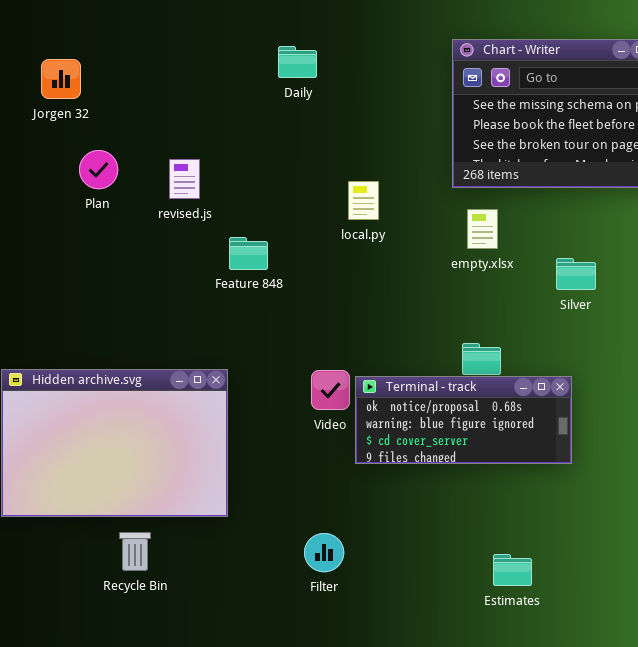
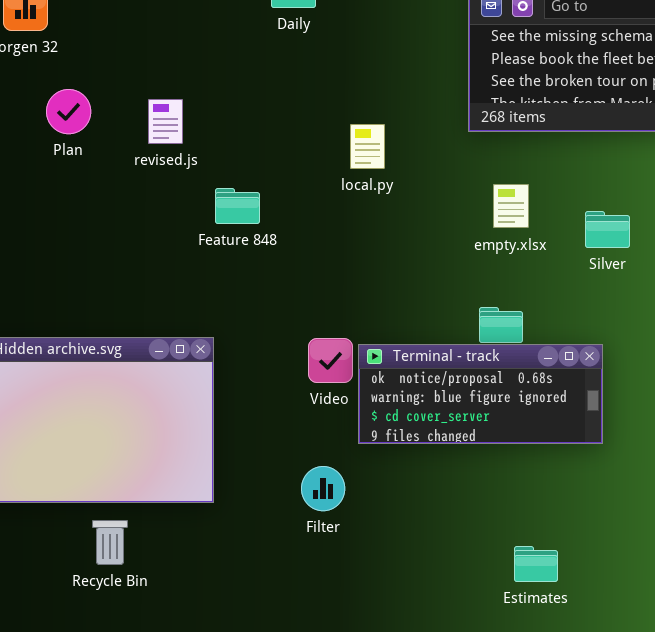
empty.xlsx: [467,209,498,249] -> [493,184,529,228], moved
Filter: [304,533,344,572] -> [301,466,345,511], moved

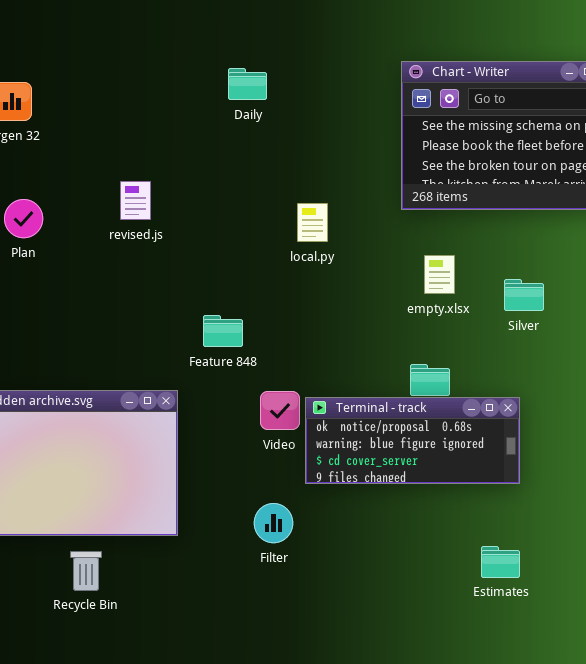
Plan: [46,89,91,134] -> [4,199,43,238], moved
Feature 848: [215,188,260,224] -> [203,315,243,347], moved
Estimates: [514,546,558,582] -> [481,546,520,578], moved

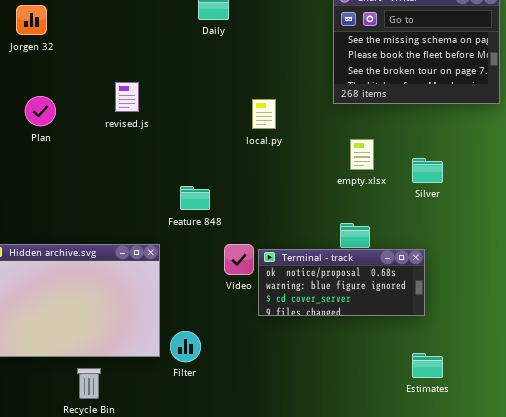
Filter: [254,503,293,543] -> [170,331,201,362], moved
Estimates: [481,546,520,578] -> [412,353,443,378], moved

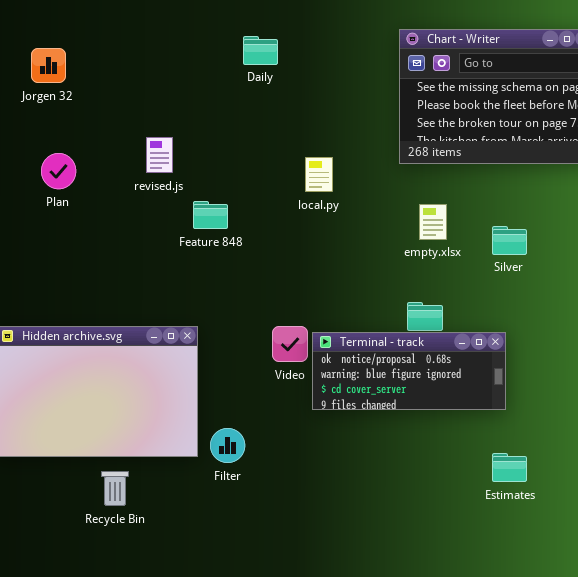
Feature 848: [180,186,210,210] -> [193,201,228,229], moved

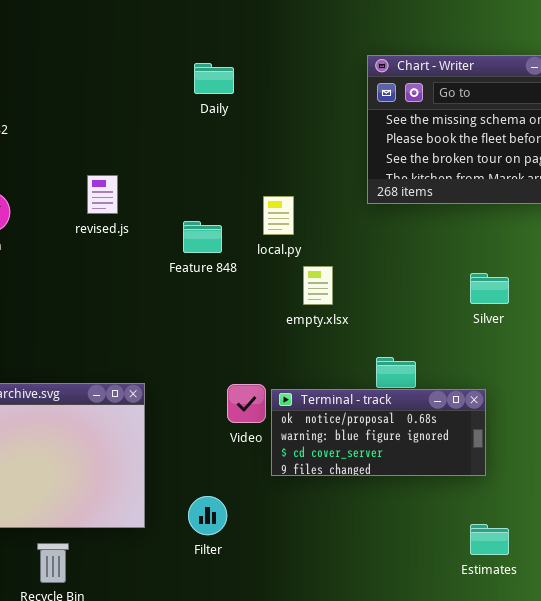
Feature 848: [193,201,228,229] -> [183,221,222,253], moved
empty.xlsx: [419,204,447,240] -> [303,266,333,305], moved
Filter: [210,428,245,463] -> [188,496,227,535], moved

